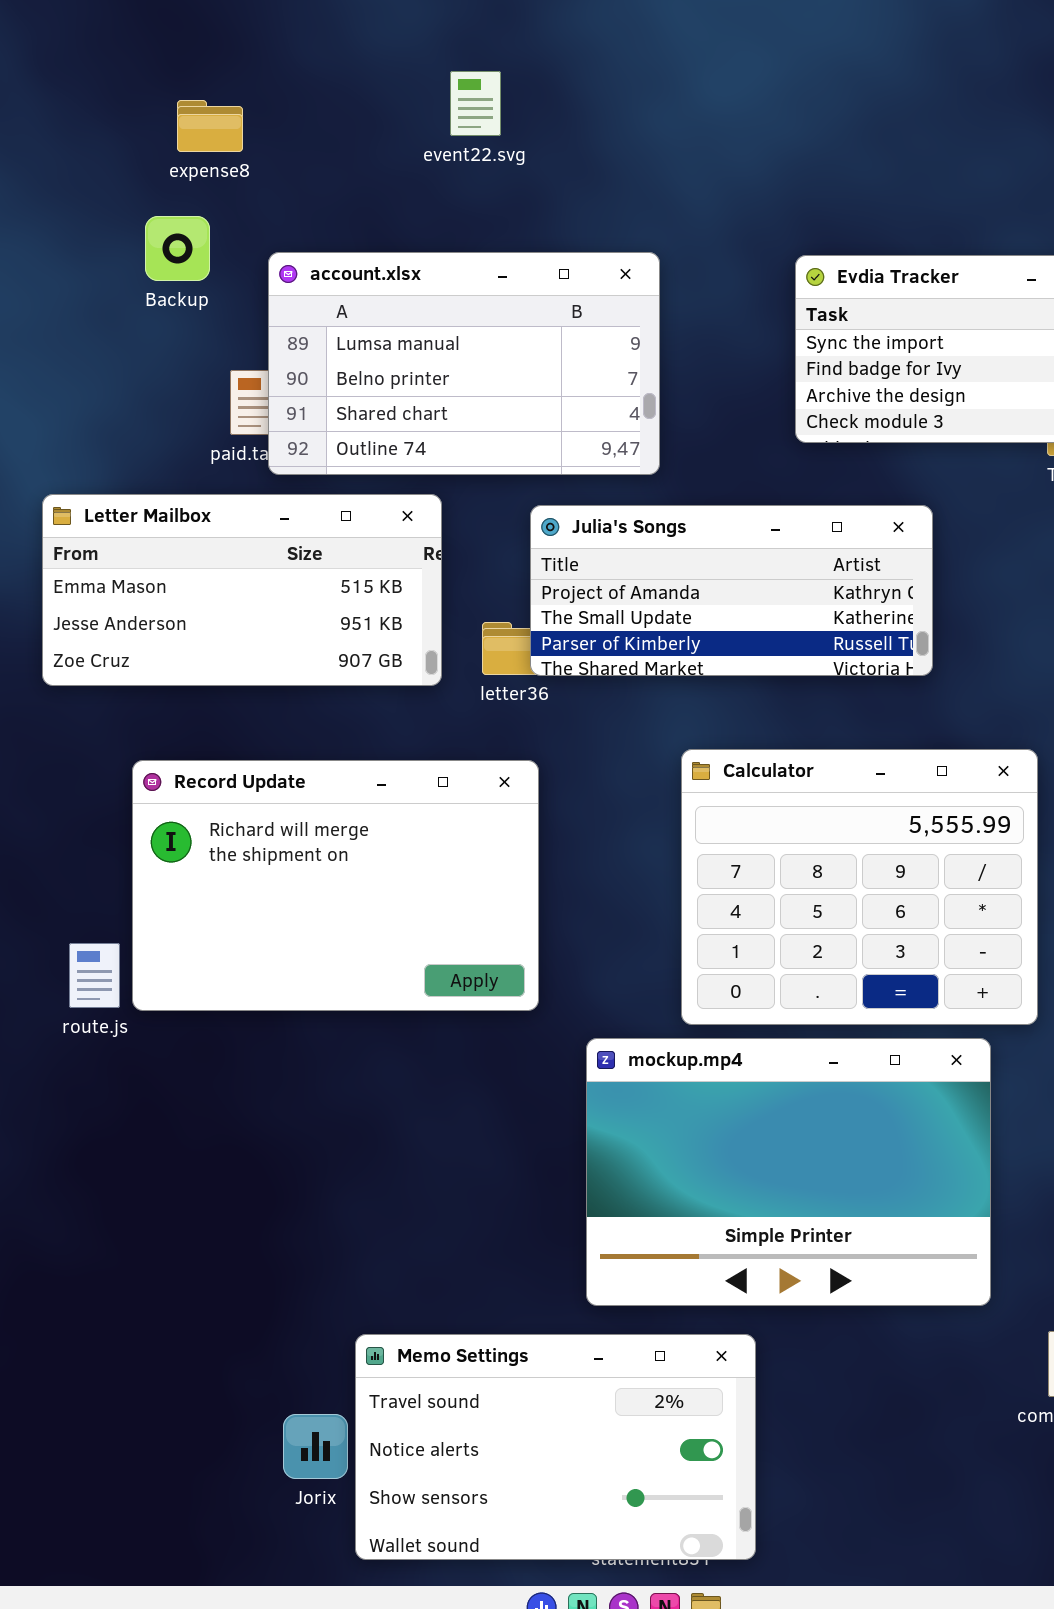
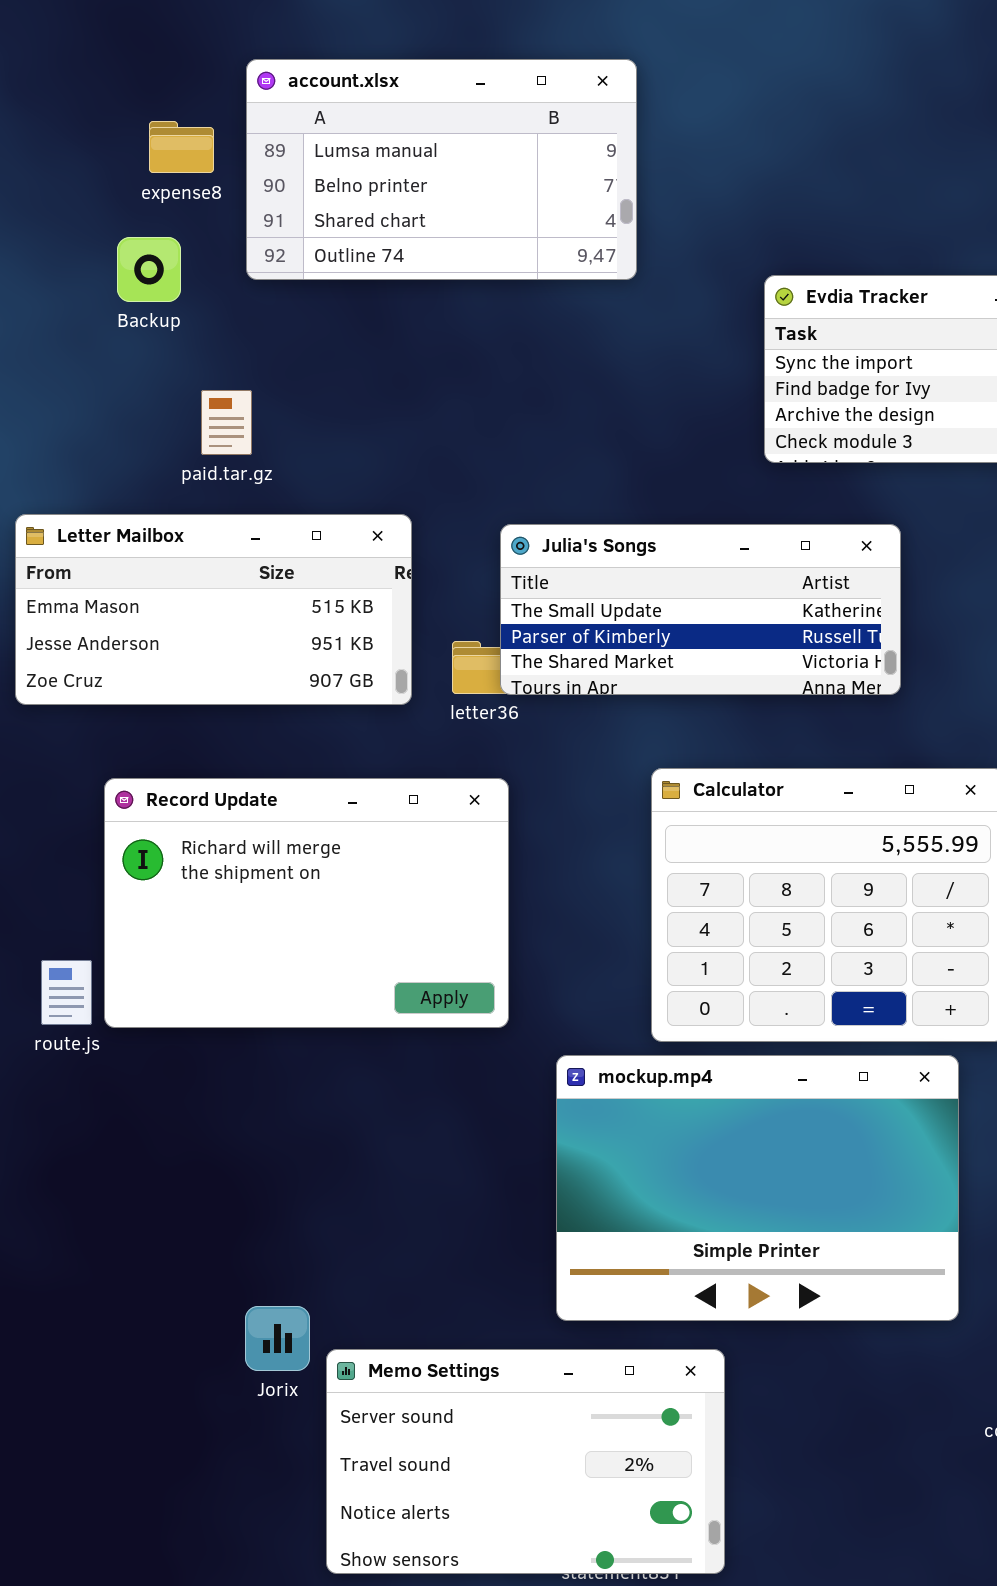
account.xlsx: [268,252,660,475] -> [246,59,637,280], moved
Julia's Songs: [530,505,933,676] -> [500,524,901,695], scrolled down 1 row
Memo Settings: [355,1334,756,1560] -> [326,1349,725,1574], scrolled up 1 row
Jorix: [283,1414,348,1479] -> [245,1306,310,1371], moved

